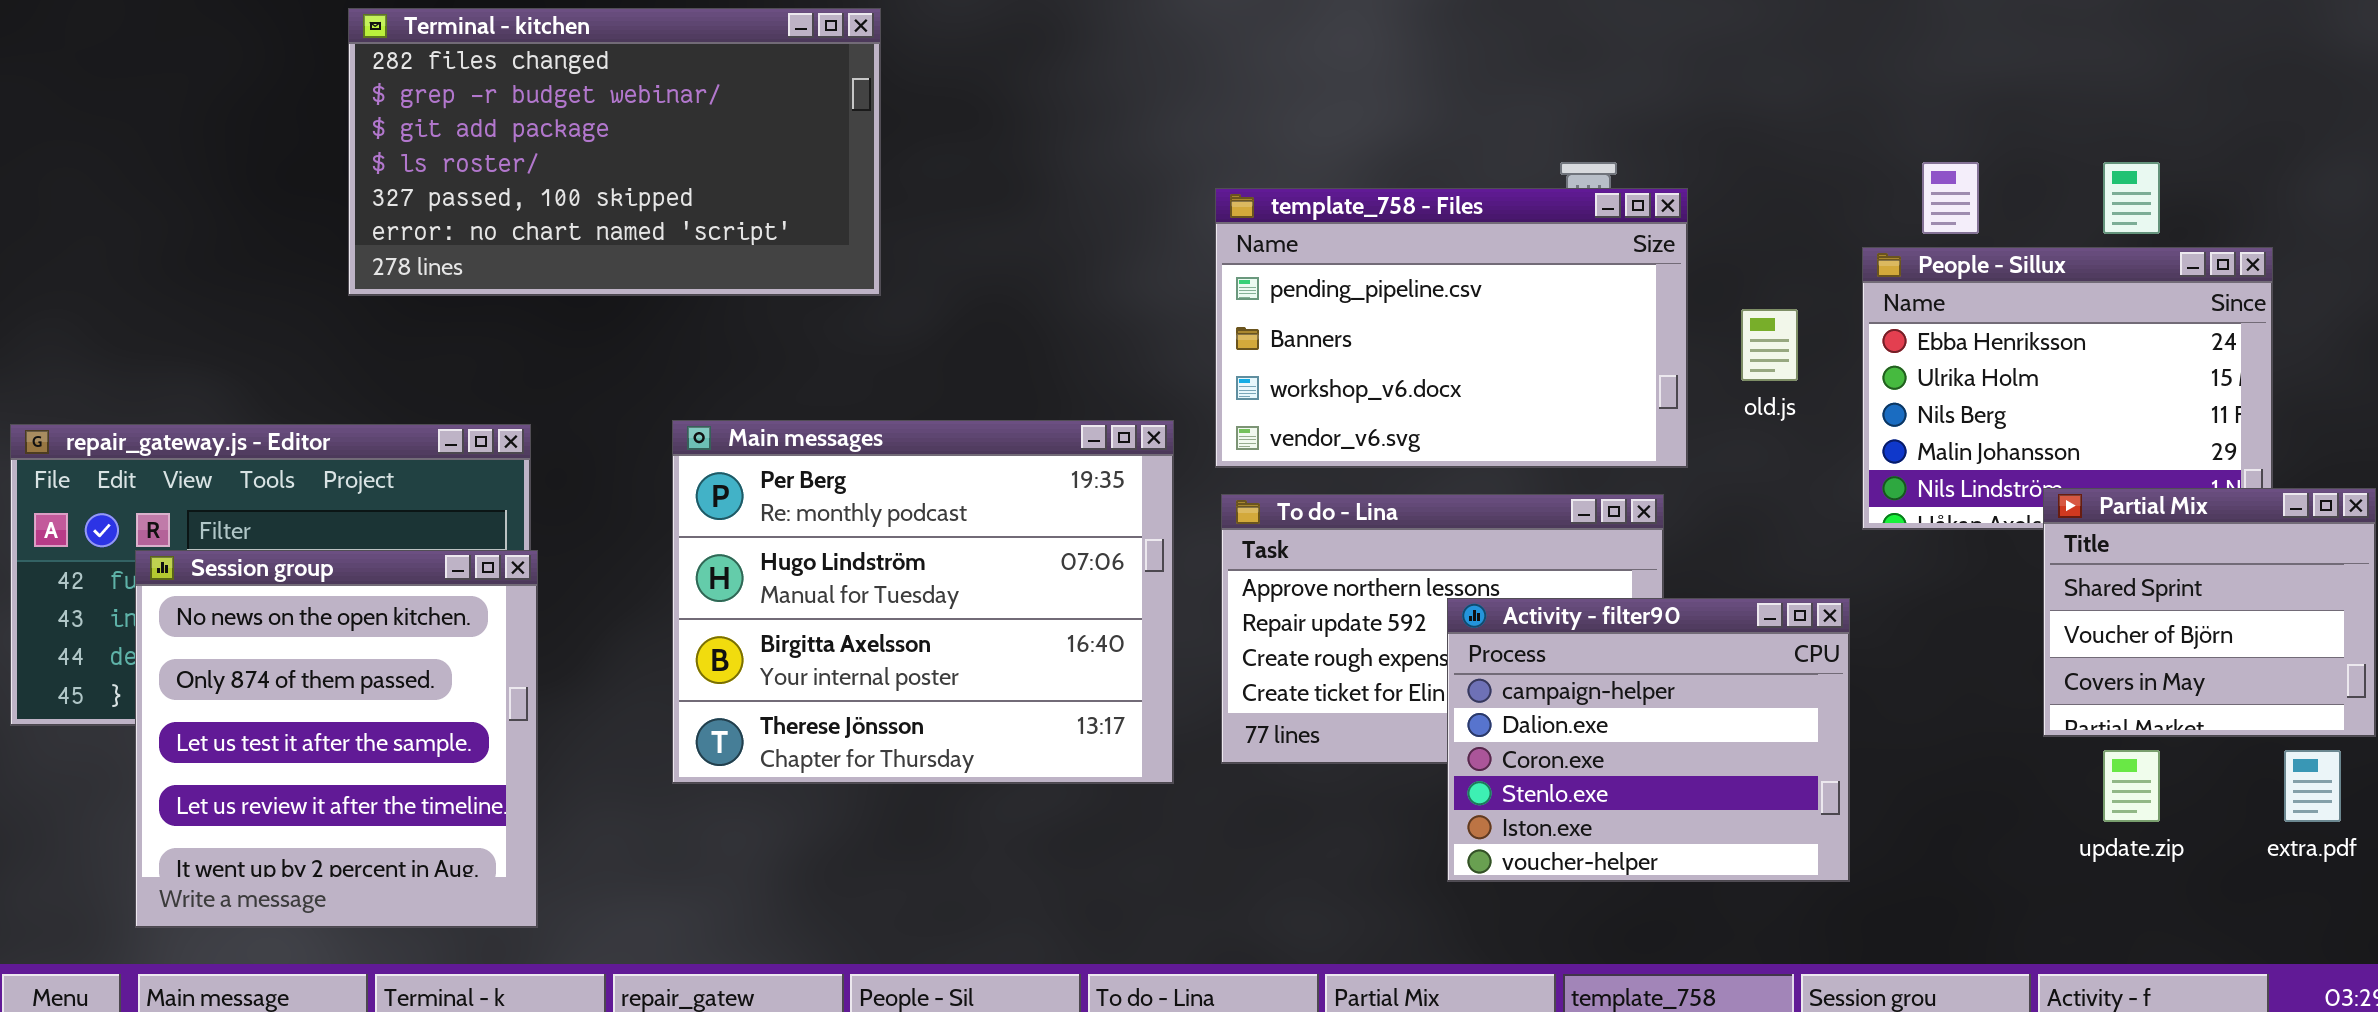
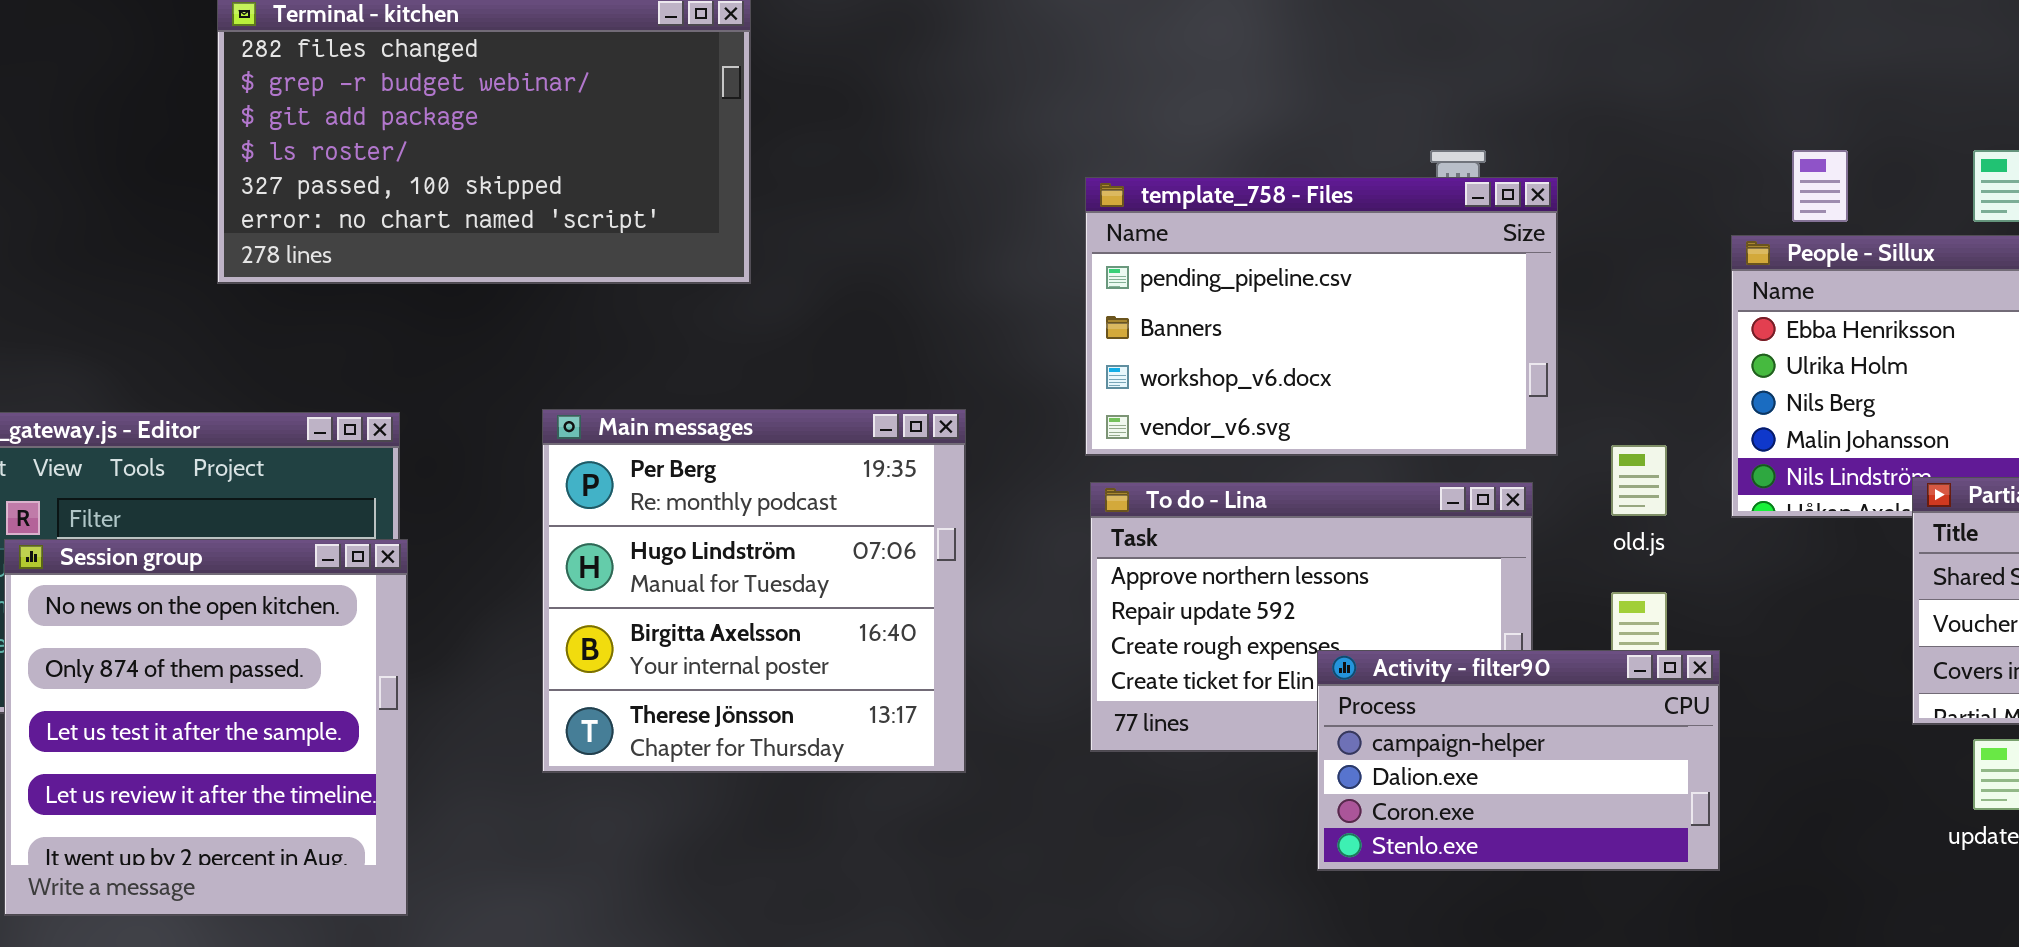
old.js: [1741,309,1798,381] -> [1611,445,1667,516], moved
Main messages: [672,420,1174,784] -> [542,409,966,773], resized
Activity - filter90: [1447,598,1850,882] -> [1317,650,1720,871], resized

